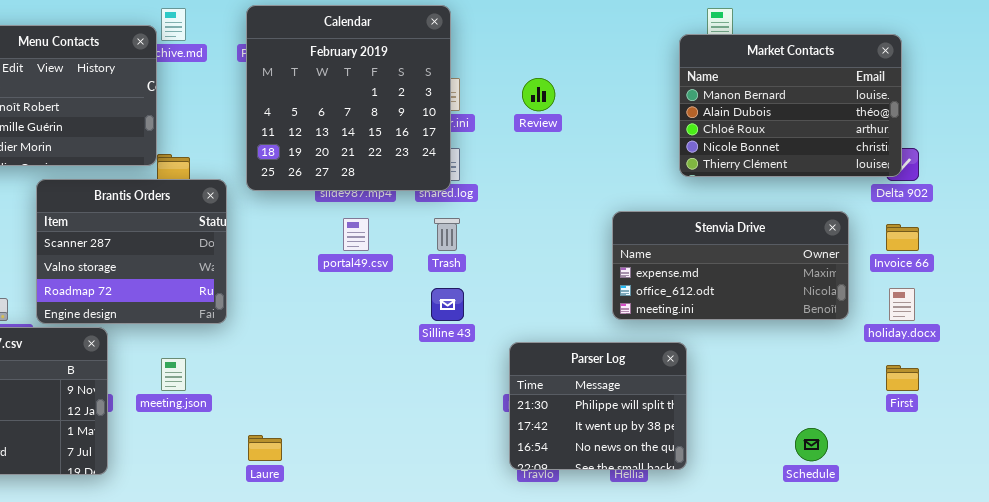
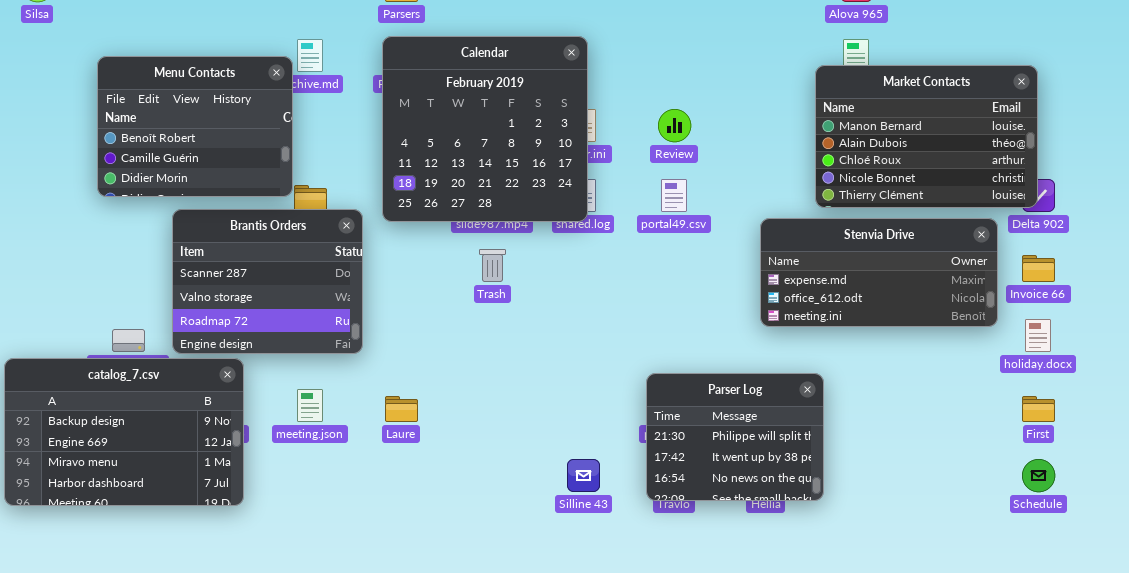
Stenvia Drive: [612,211,849,320] -> [760,218,998,327], moved
portal49.csv: [343,218,369,251] -> [661,179,687,212], moved
Trash: [434,218,460,251] -> [479,249,506,282], moved
Silline 43: [431,288,464,321] -> [567,459,600,492], moved
Schedule: [795,428,828,461] -> [1022,459,1055,492], moved
Laure: [248,435,282,461] -> [385,396,418,422], moved

